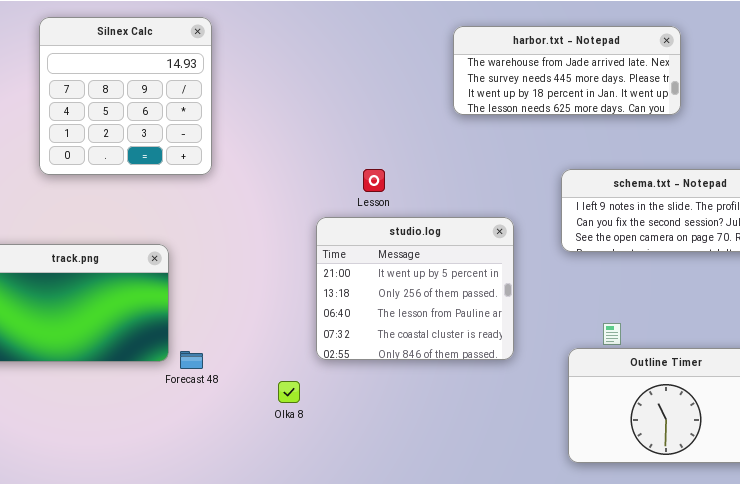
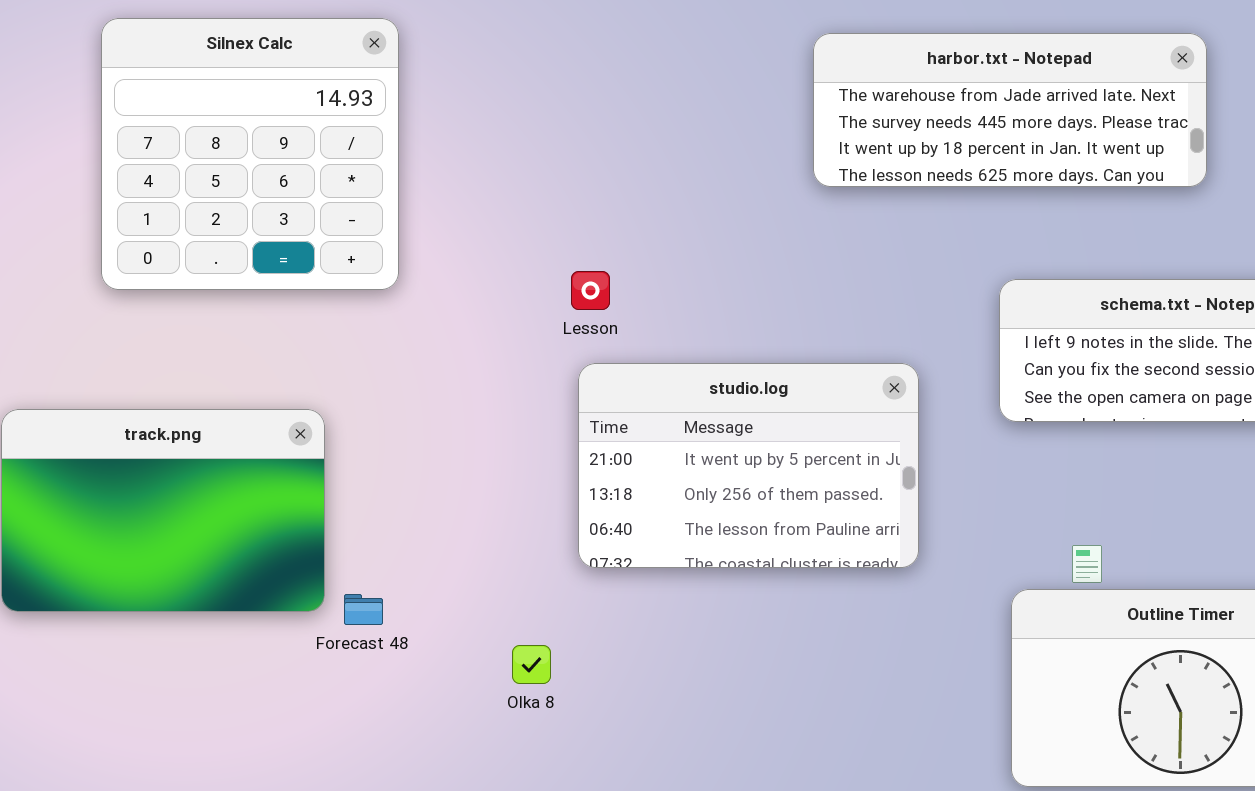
Lesson: [363,169,385,192] -> [571,271,610,310], moved
studio.log: [316,217,514,360] -> [578,363,919,568], resized

